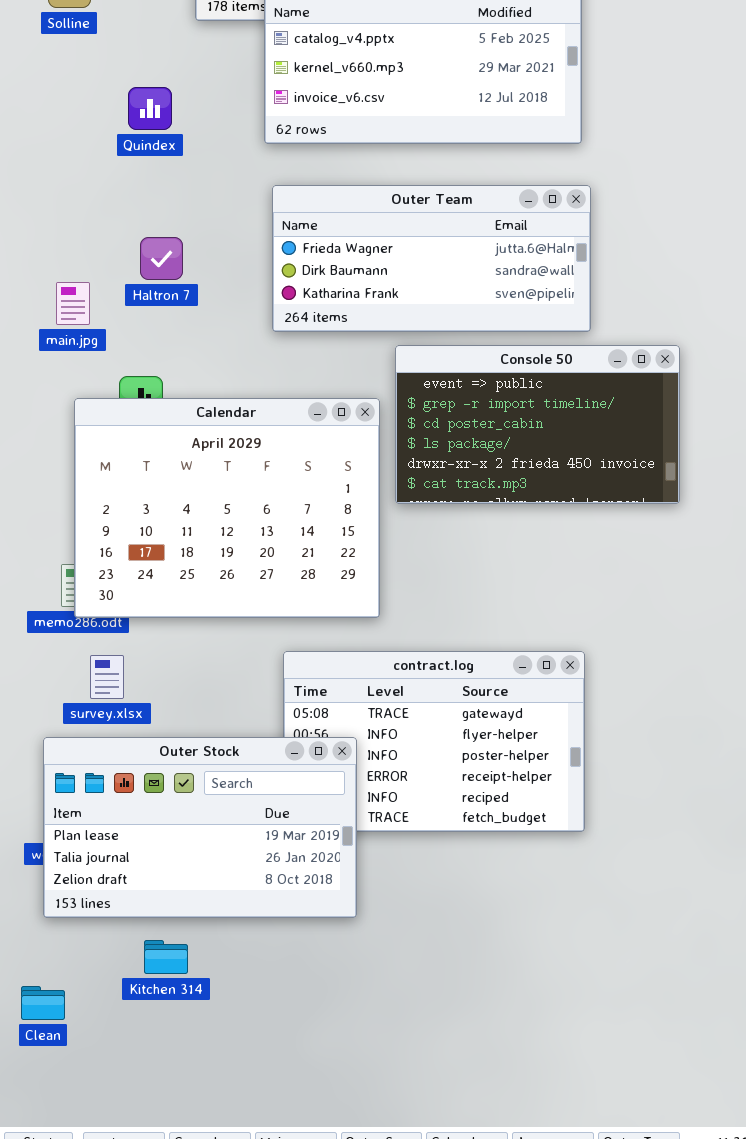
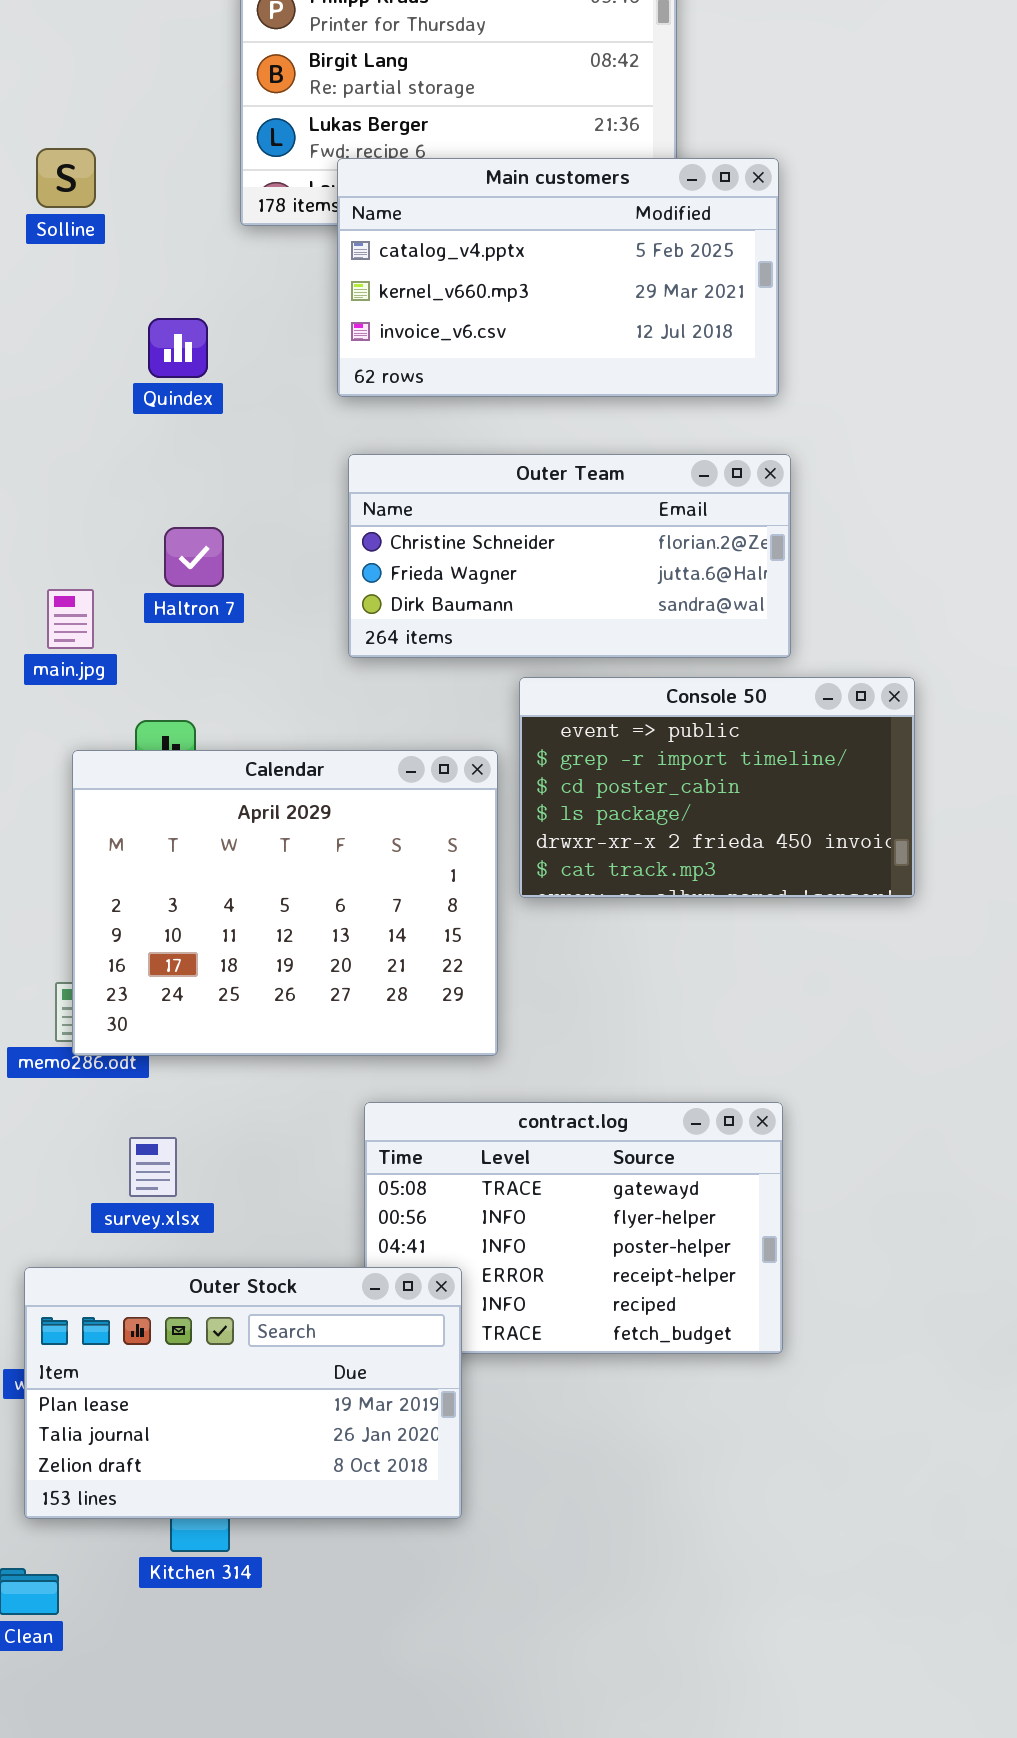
Outer Team: [272,185,591,332] -> [348,454,791,658], scrolled up 1 row
survey.xlsx: [90,655,124,699] -> [129,1137,177,1197], moved
Outer Stock: [43,737,357,918] -> [24,1267,462,1519], moved

